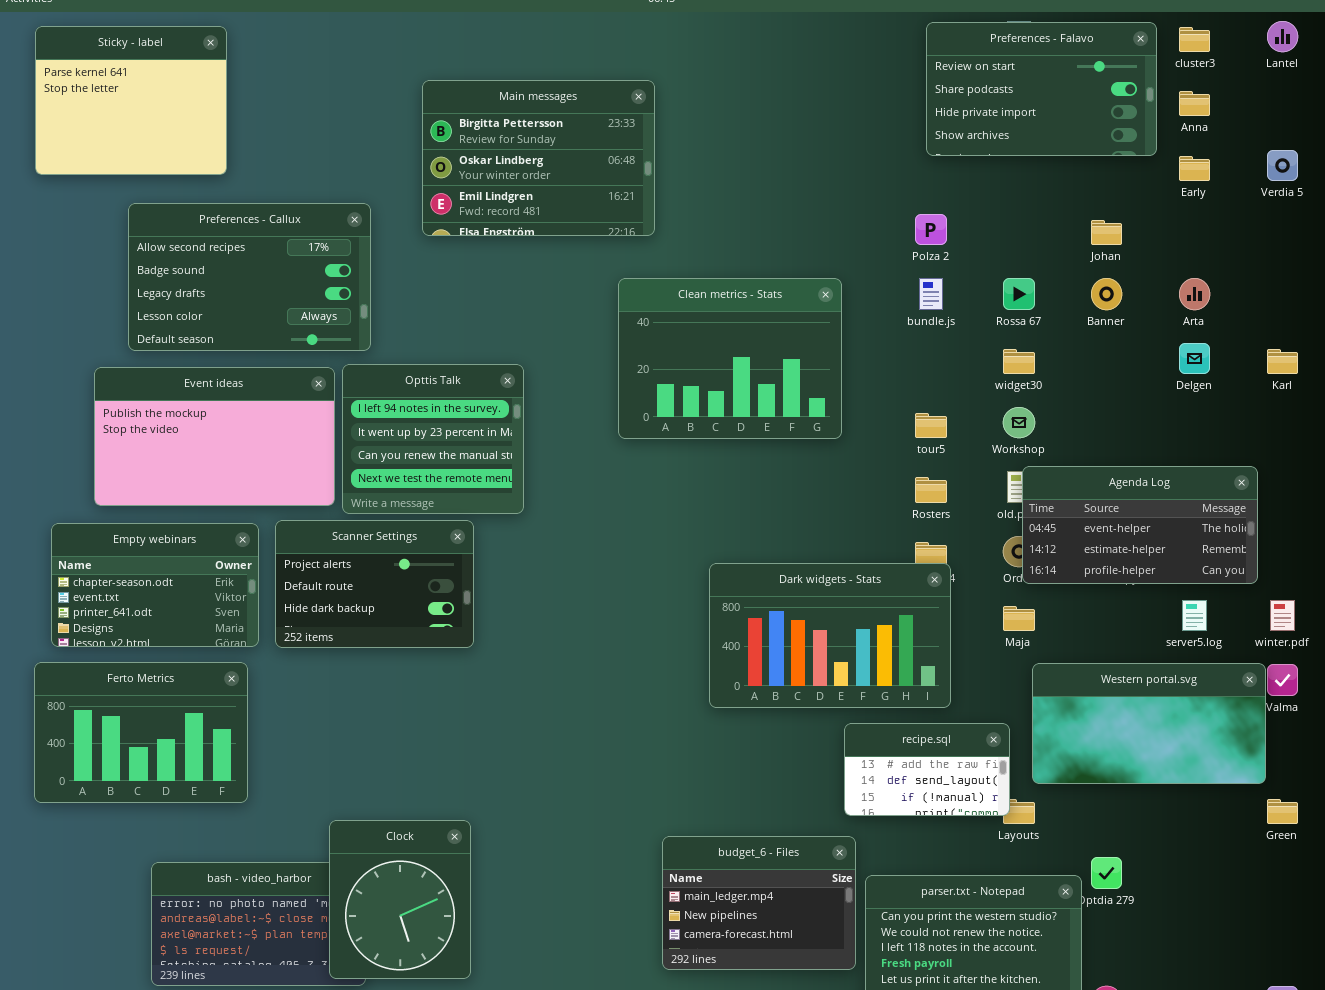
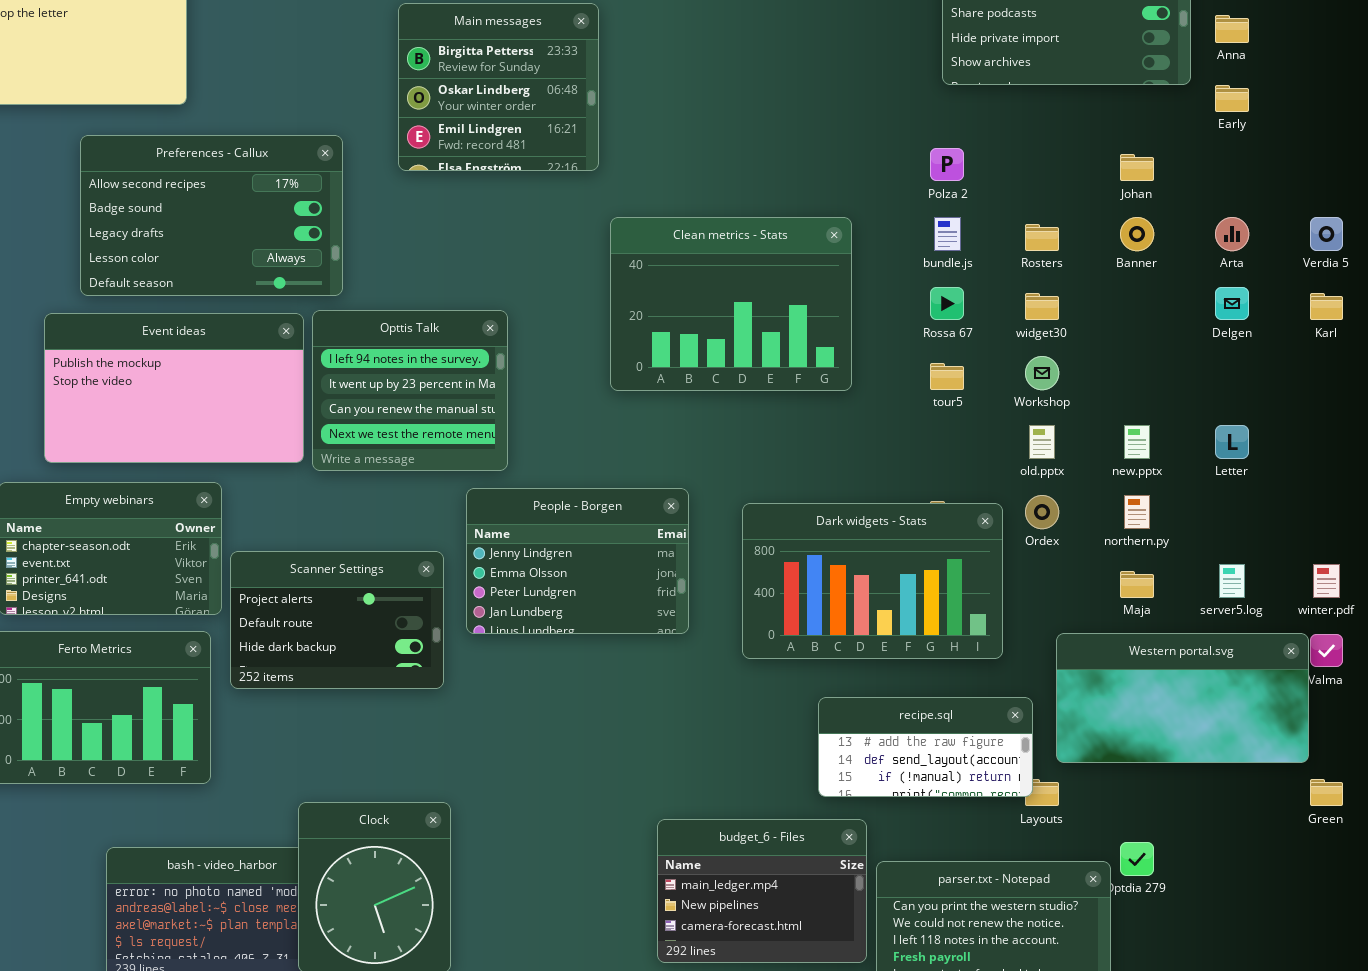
Main messages: [422,80,655,236] -> [398,3,599,171], resized
Verdia 5: [1267,150,1298,181] -> [1310,217,1343,251], moved
Rossa 67: [1003,278,1035,310] -> [930,287,964,320], moved
Agenda Log: [1022,466,1258,584] -> none, closed
Rosters: [915,477,947,503] -> [1025,224,1059,251], moved
Scanner Settings: [275,520,474,648] -> [230,551,444,689], moved
People - Borgen: none -> [466,488,689,634], opened
Dark widgets - Stats: [709,563,951,708] -> [742,503,1003,659], moved
Maja: [1003,606,1035,631] -> [1120,571,1154,598], moved
recipe.sql: [844,723,1010,816] -> [818,697,1033,797], resized

